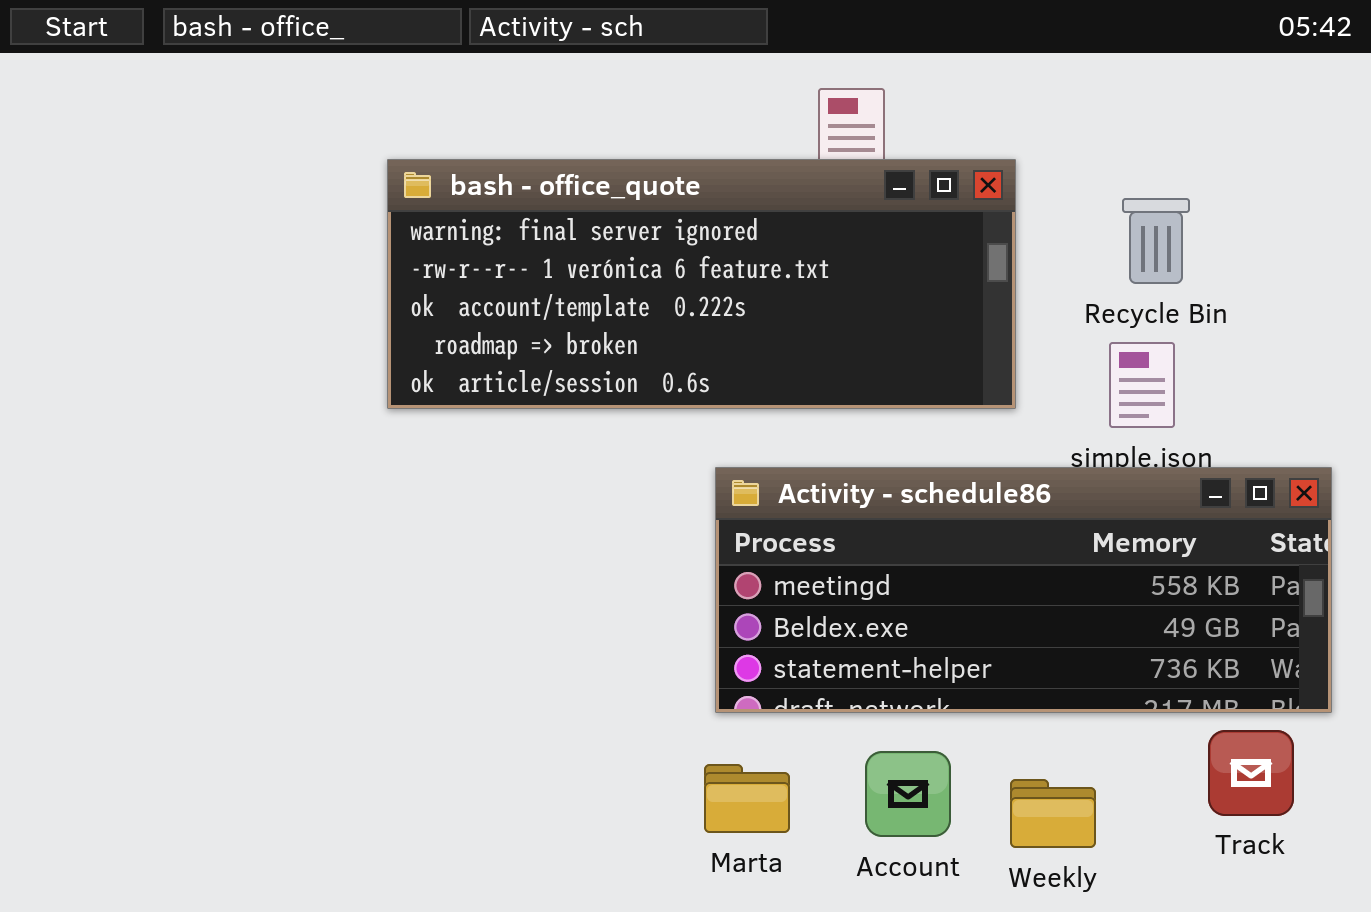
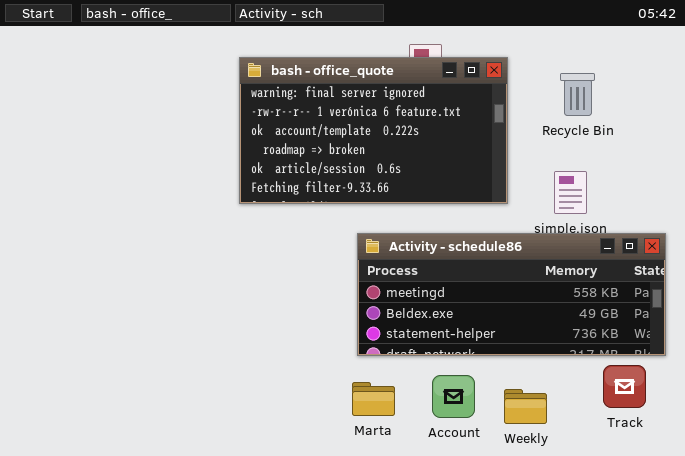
bash - office_quote: [387,159,1016,409] -> [239,57,508,204], resized
Recycle Bin: [1122,198,1190,284] -> [560,73,595,116], moved

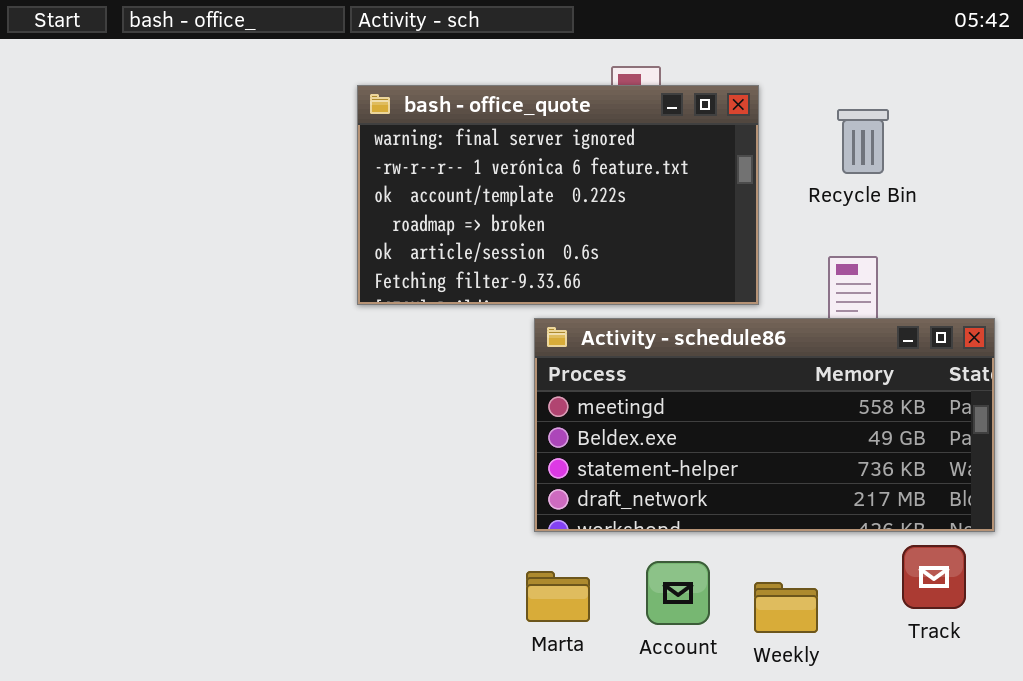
Activity - schedule86: [357,233,666,356] -> [534,318,995,532], resized

